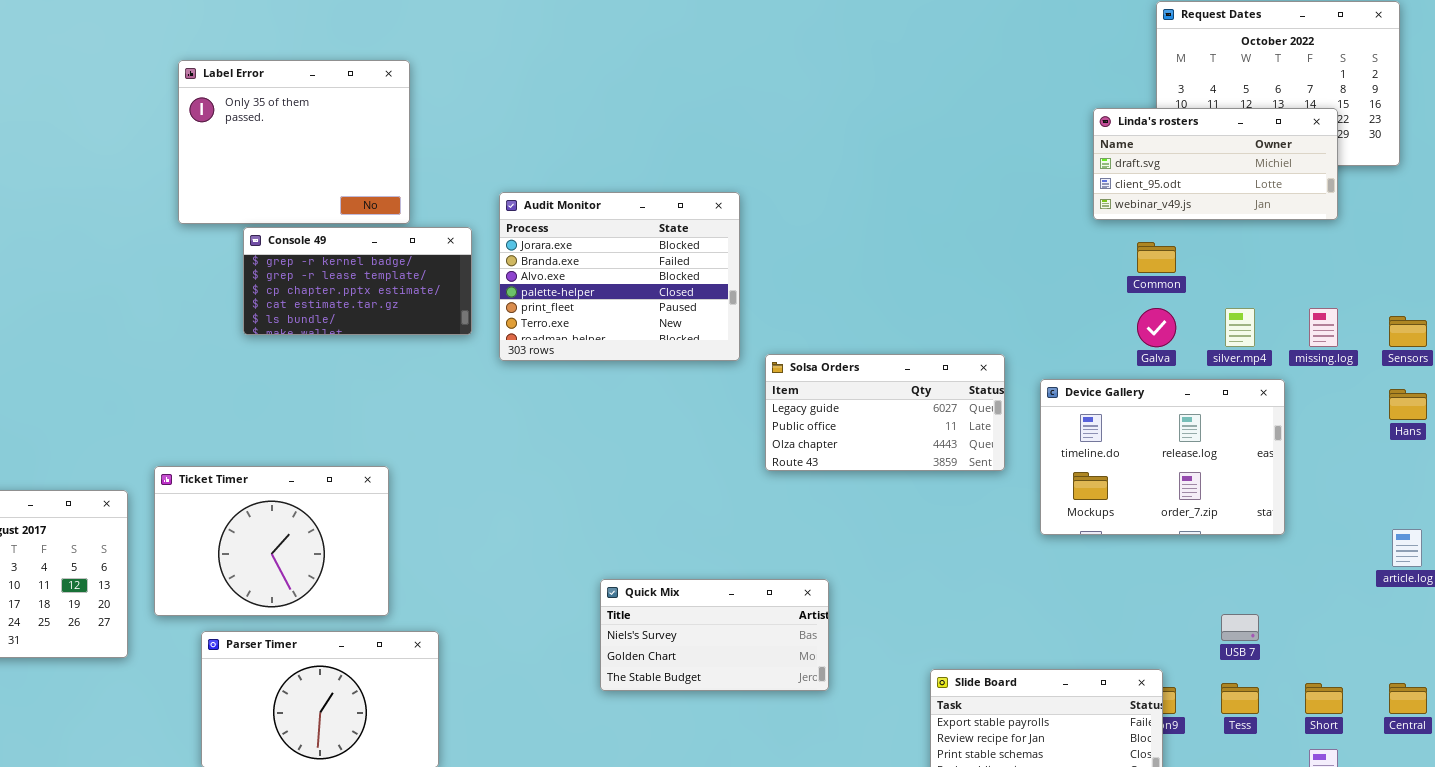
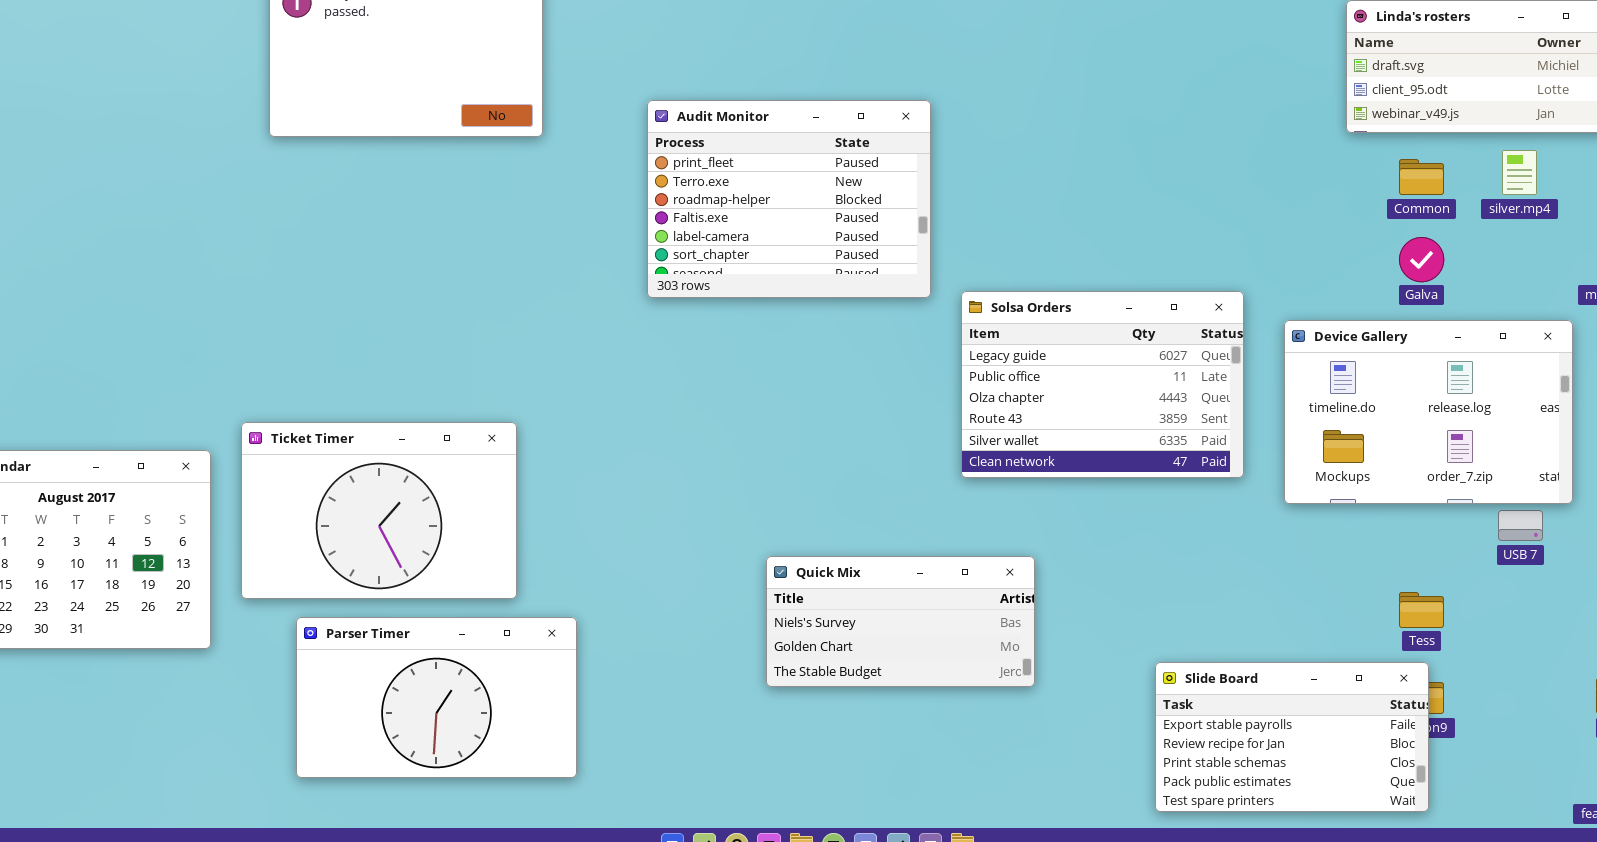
Audit Monitor: [499,192,740,361] -> [647,100,931,298], scrolled down 4 rows
Console 49: [243,227,472,335] -> none, closed
silver.mp4: [1225,308,1255,347] -> [1502,150,1537,195], moved
Solsa Orders: [765,354,1005,471] -> [961,291,1244,478], resized
USB 7: [1221,614,1259,641] -> [1498,510,1543,541], moved
Tess: [1221,683,1259,714] -> [1399,592,1444,628], moved

